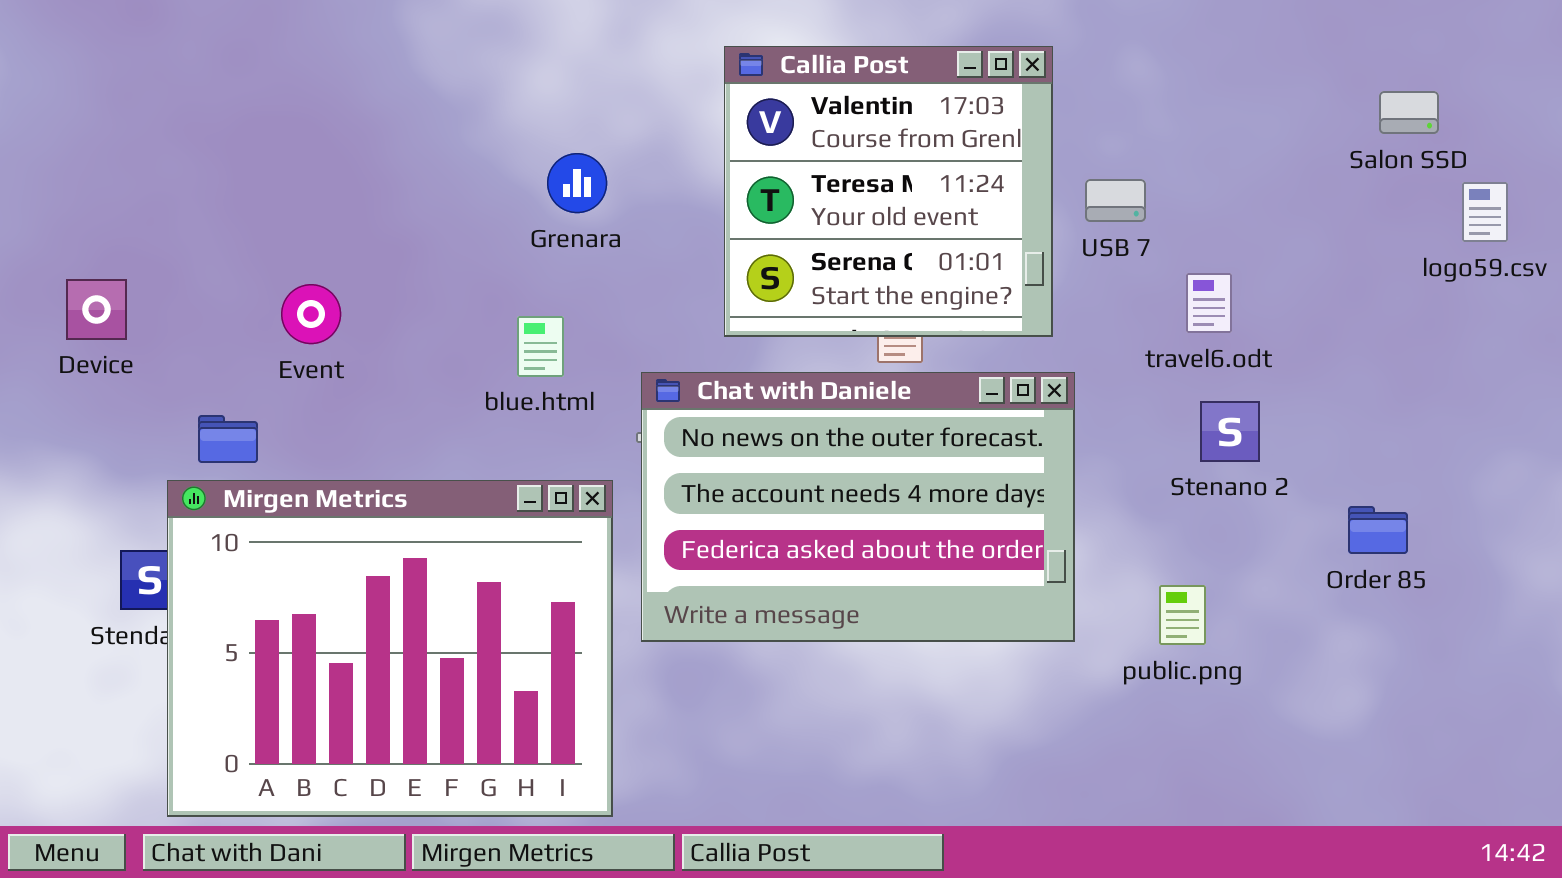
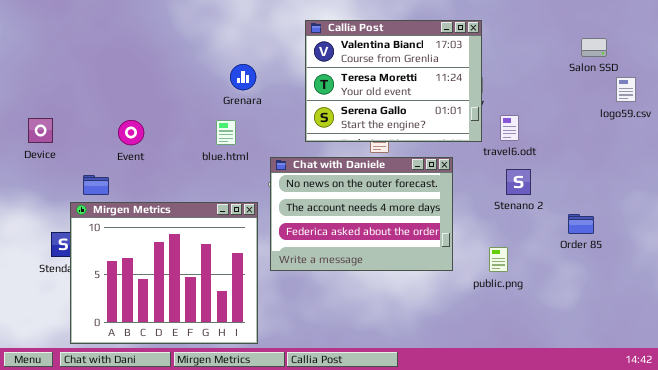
Callia Post: [724,46,1053,337] -> [305,20,482,142], resized
blue.html: [517,316,564,377] -> [216,120,236,145], moved

